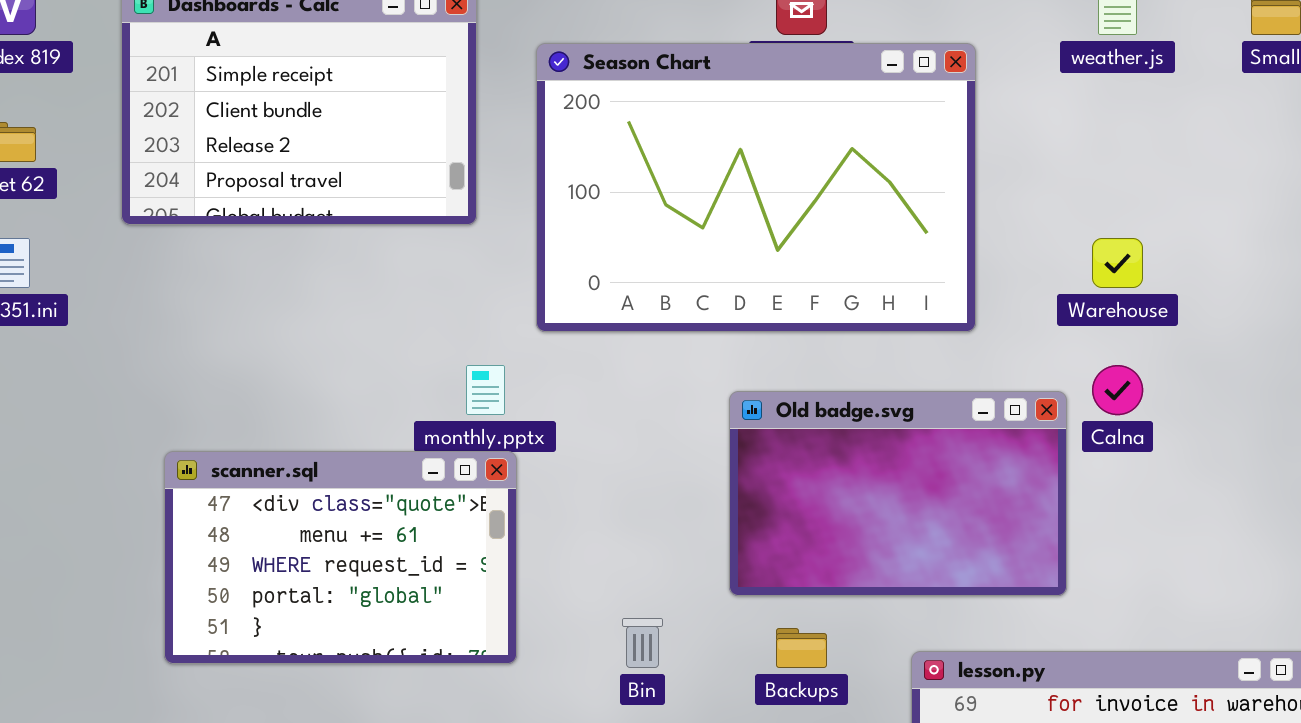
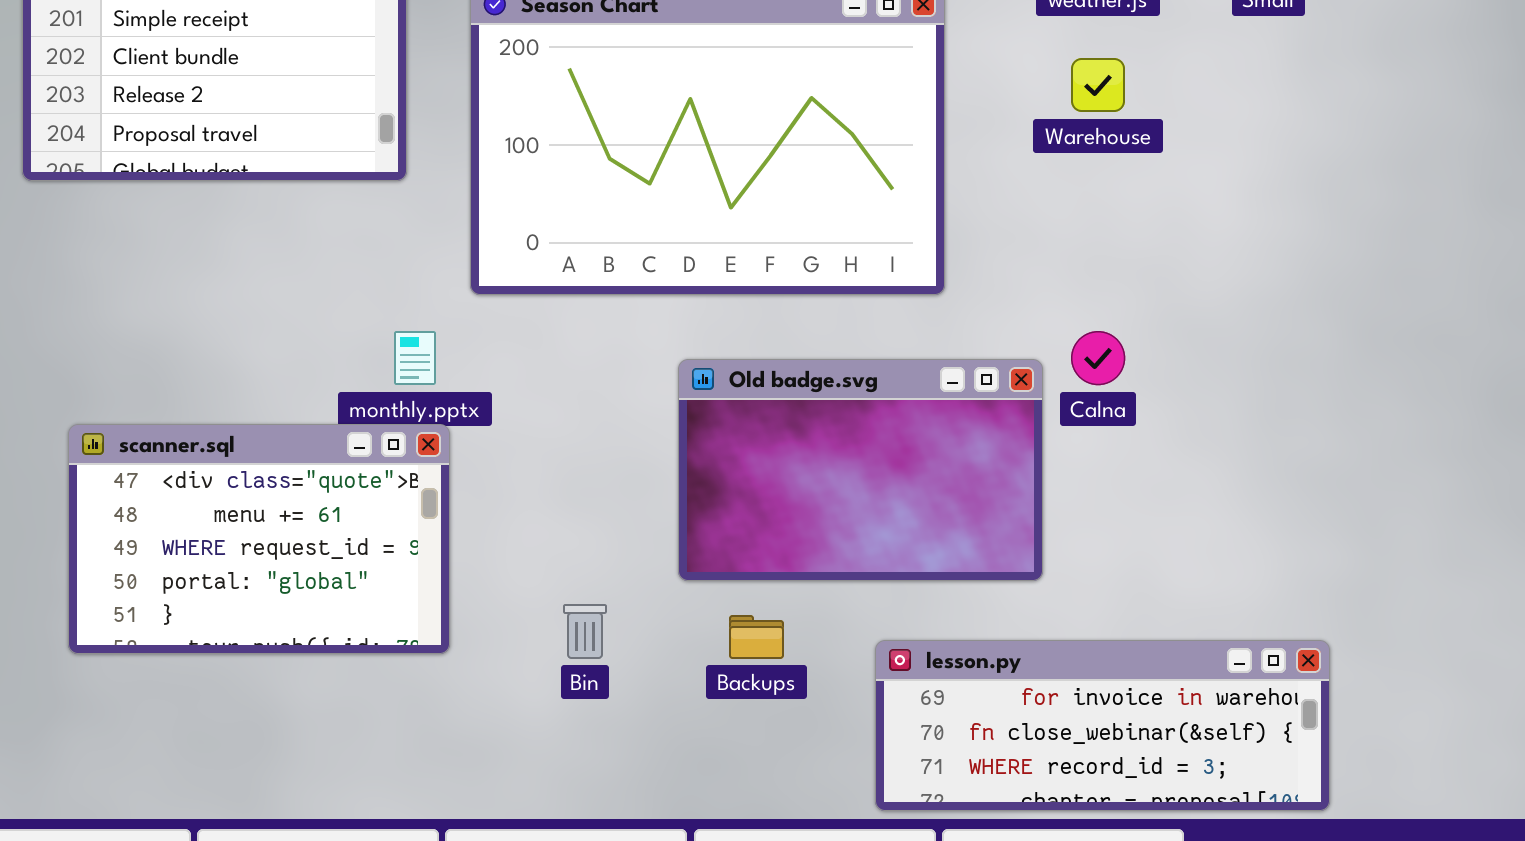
Warehouse: [1092,238,1143,288] -> [1071,58,1125,112], moved

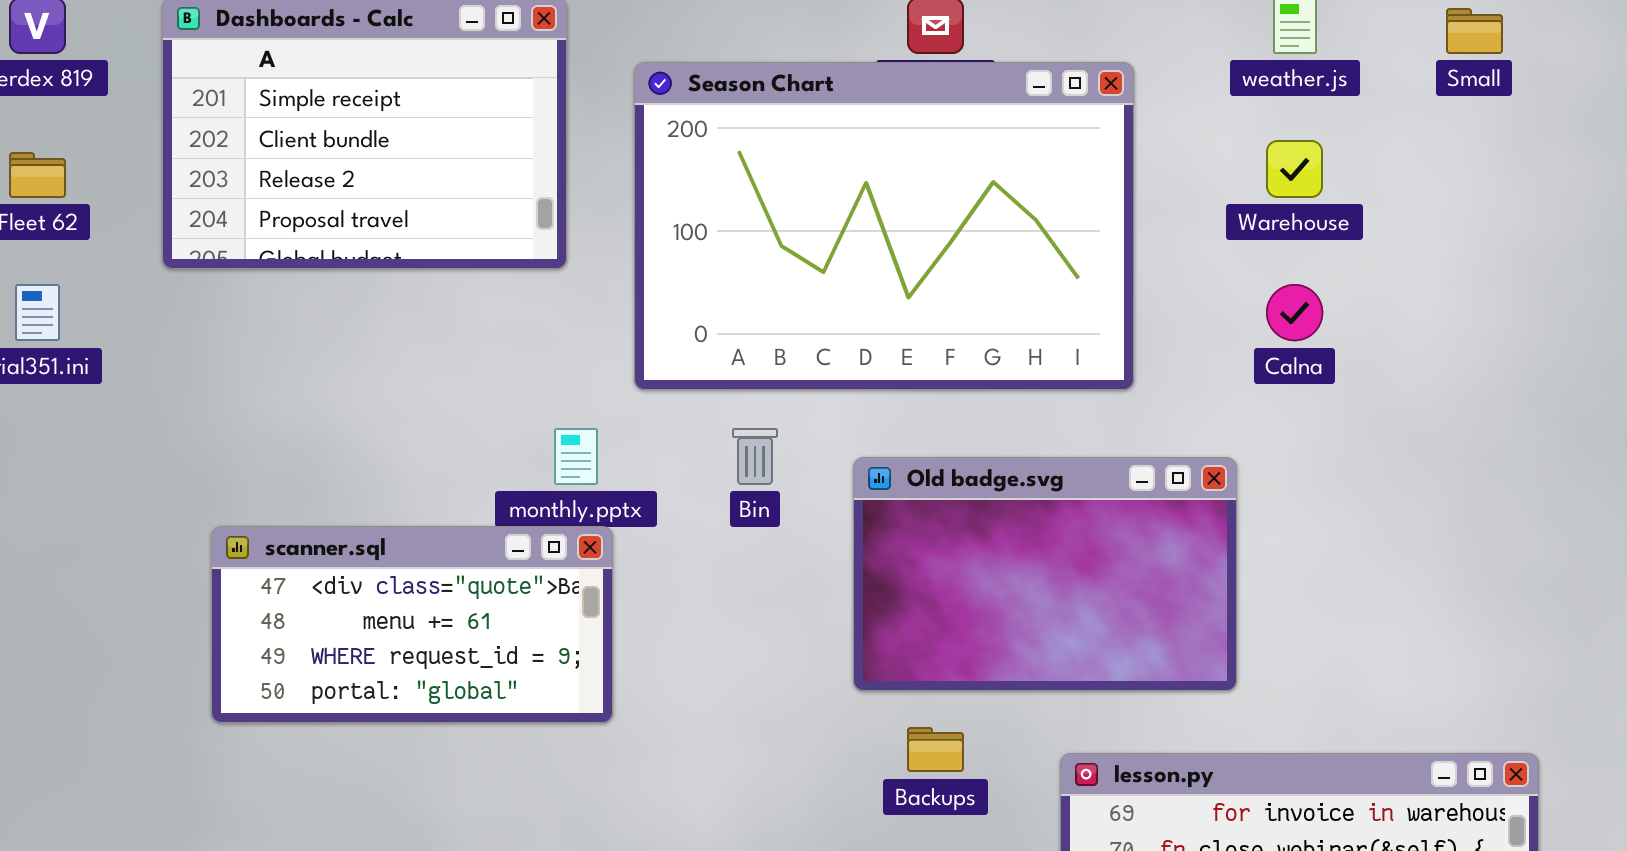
Calna: [1071,331,1125,385] -> [1266,284,1323,341], moved
scanner.sql: [68,424,450,654] -> [211,526,613,723], resized
Bin: [563,604,607,659] -> [732,428,778,485], moved

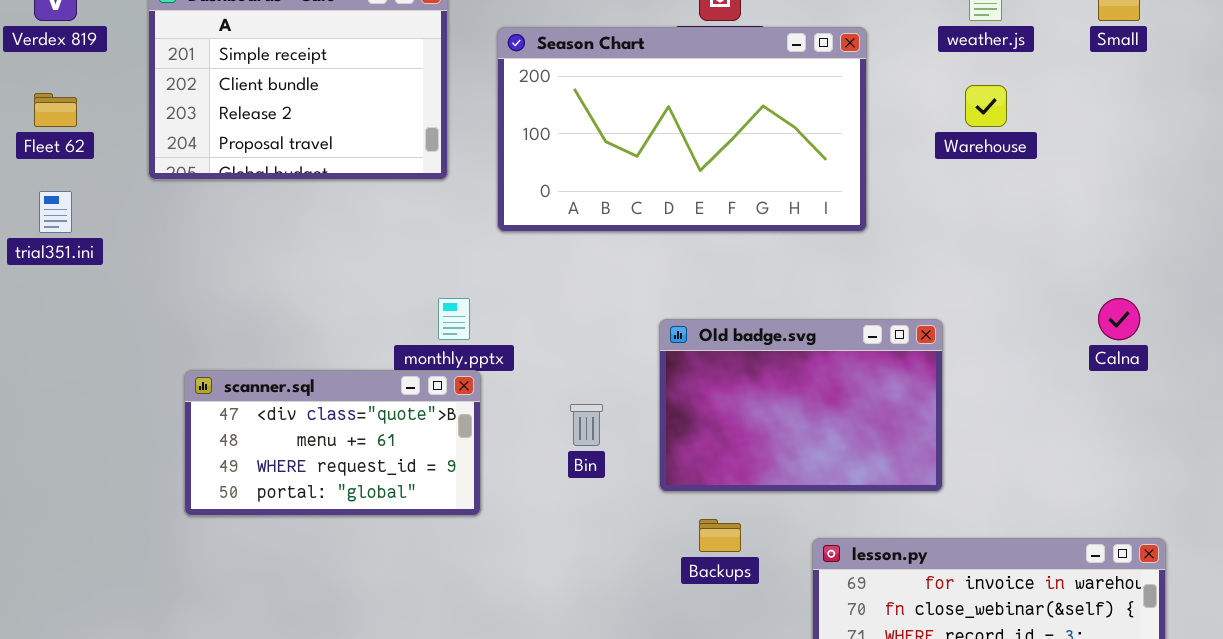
Season Chart: [634,62,1134,390] -> [497,27,867,232], resized
Calna: [1266,284,1323,341] -> [1098,298,1140,340], moved
Bin: [732,428,778,485] -> [570,404,603,446], moved

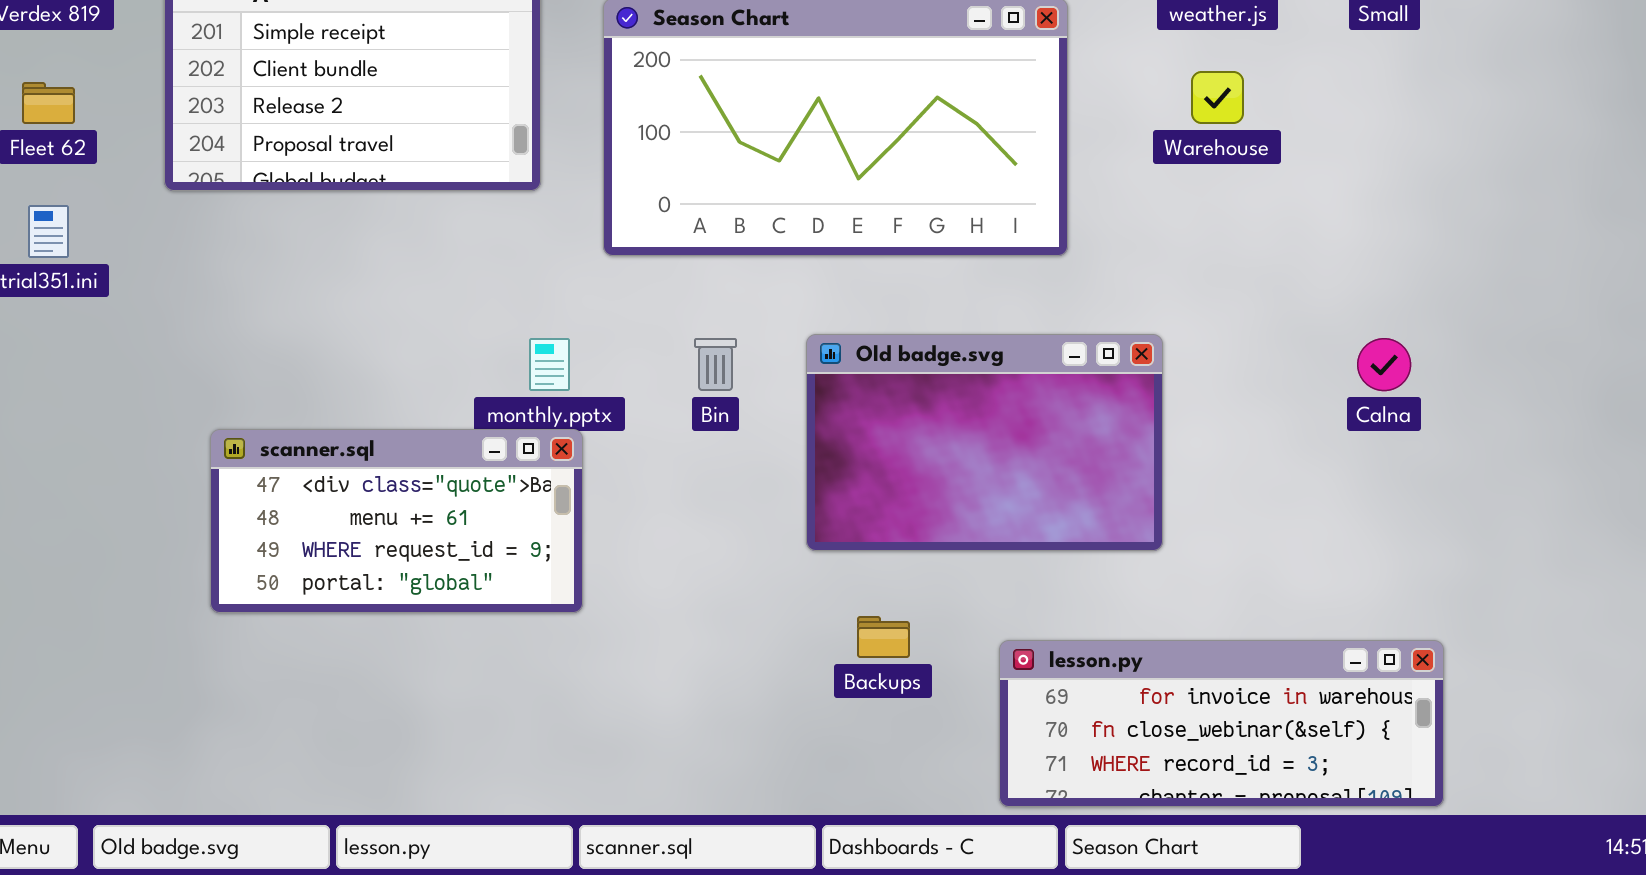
Old badge.svg: [659,319,943,492] -> [806,334,1163,551], moved
Bin: [570,404,603,446] -> [694,338,737,391], moved

